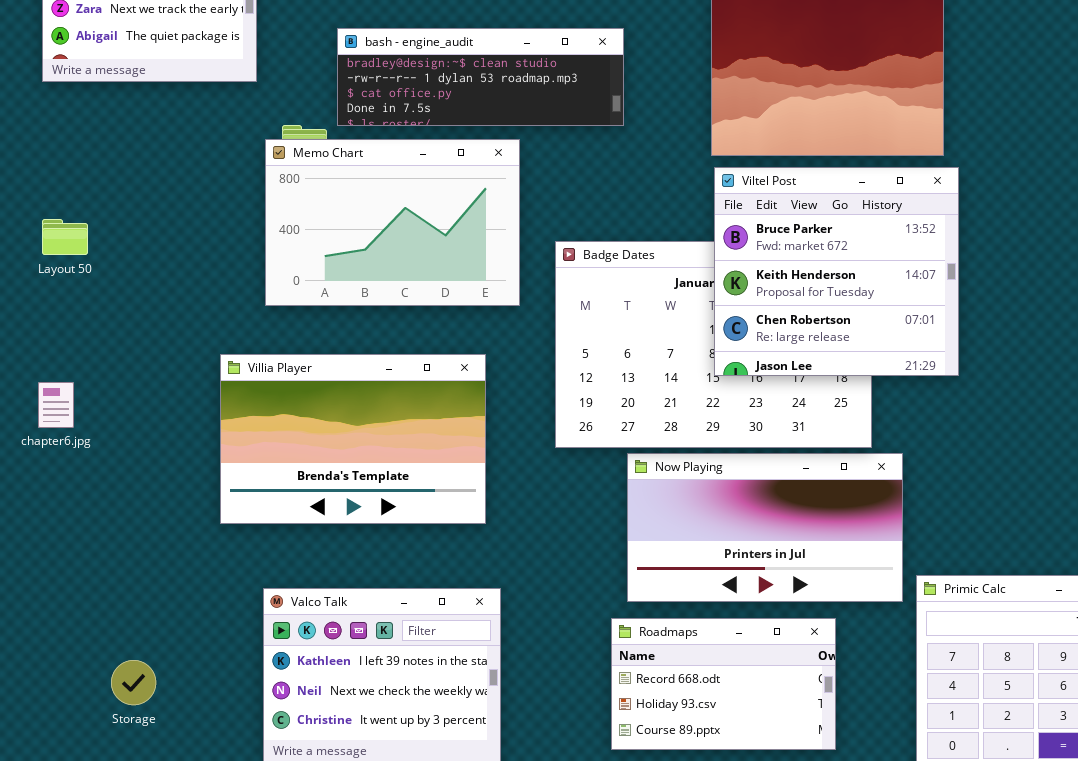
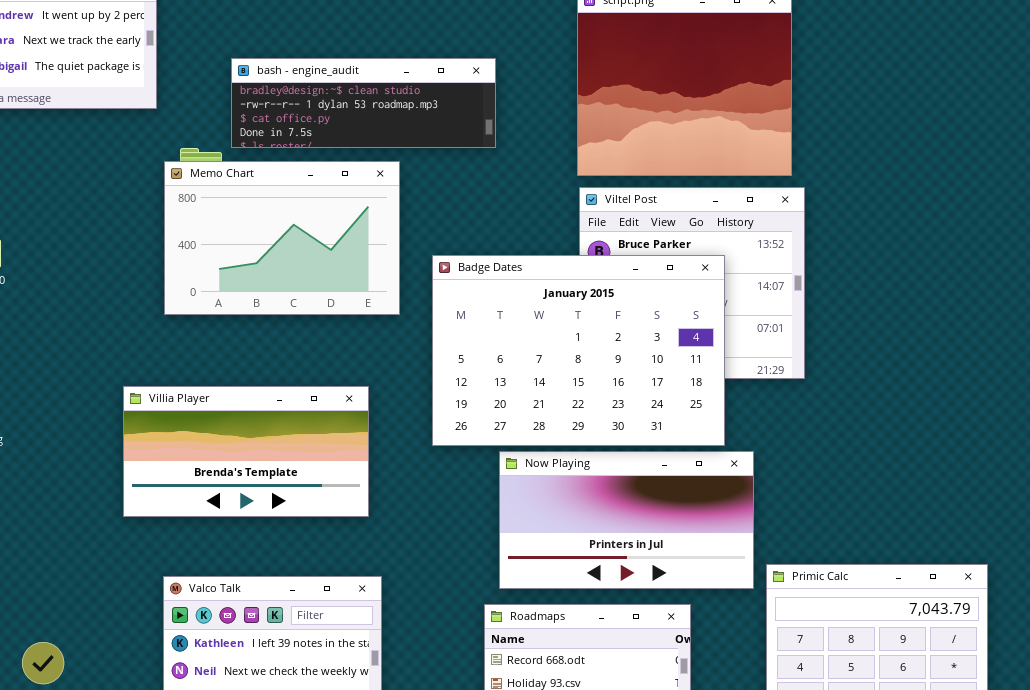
Badge Dates: [555,241,872,448] -> [432,255,725,446], raised
Villia Player: [220,354,486,524] -> [123,386,369,517], resized

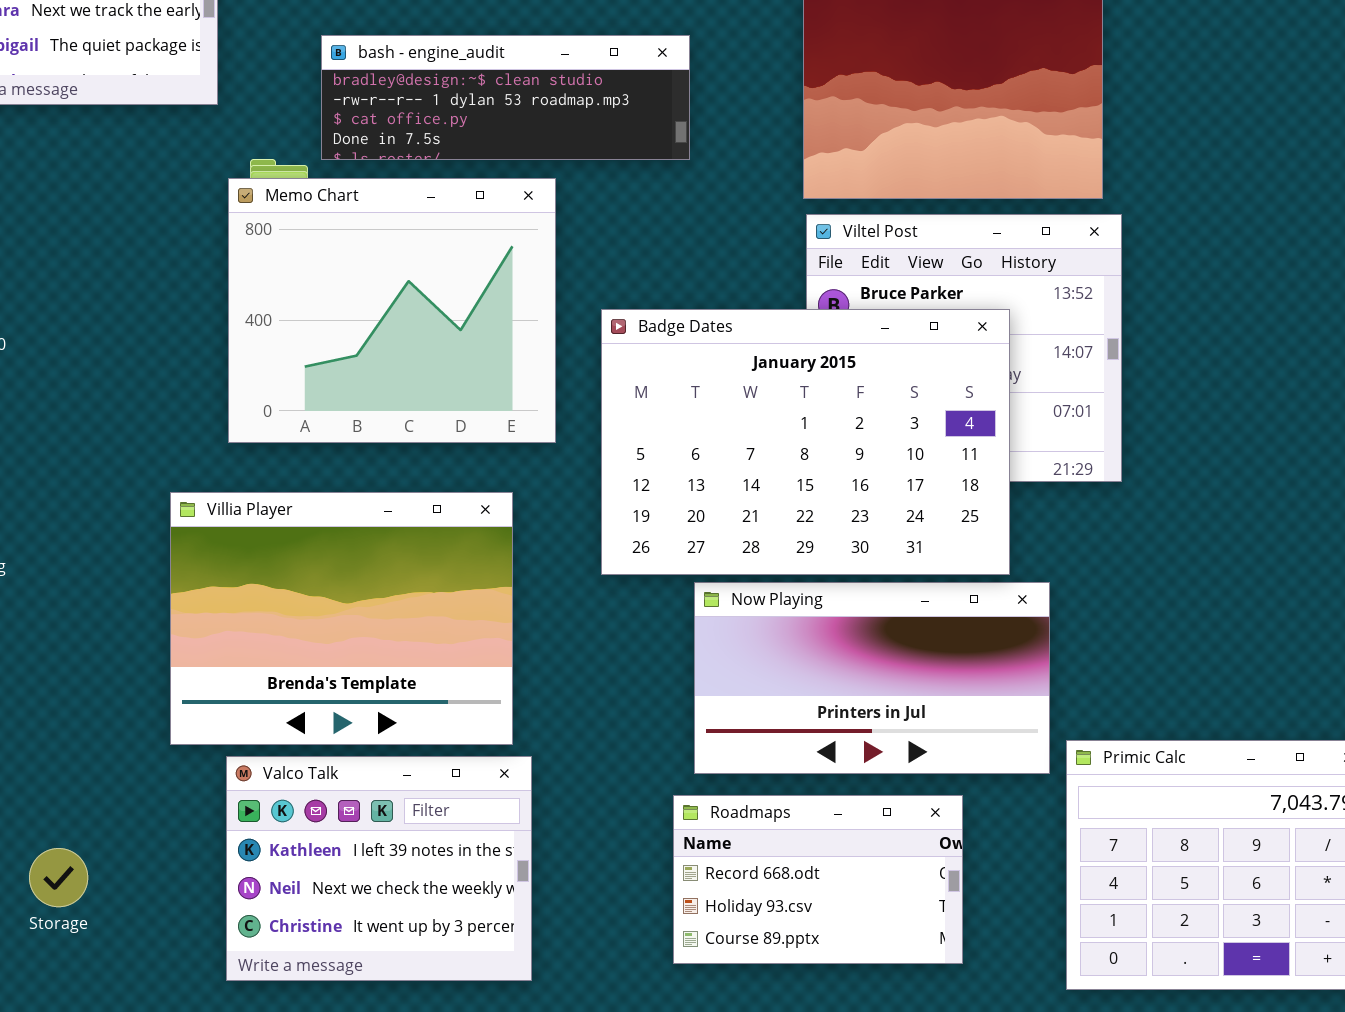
Memo Chart: [164,161,400,315] -> [228,178,556,443], resized
Villia Player: [123,386,369,517] -> [170,492,513,745], resized

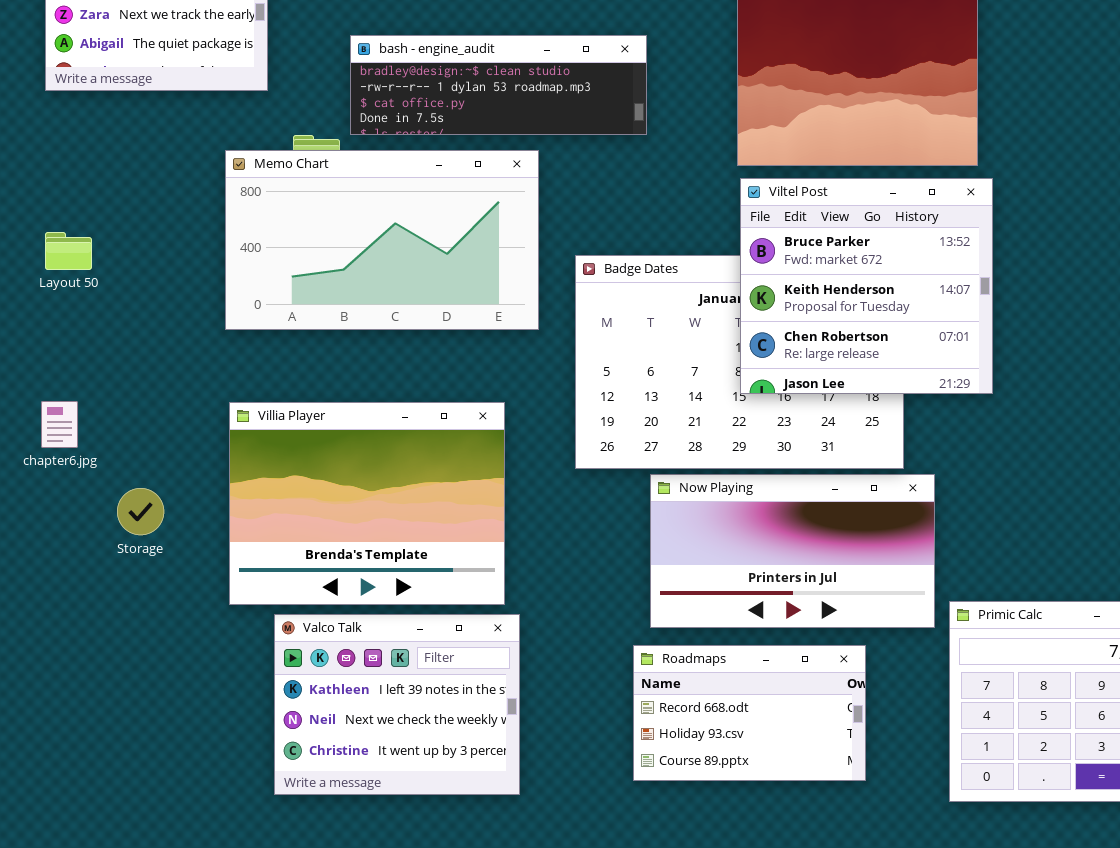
Memo Chart: [228,178,556,443] -> [225,150,539,330], resized
Viltel Post: [806,214,1122,482] -> [740,178,993,394], raised
Storage: [29,848,88,907] -> [117,488,164,535], moved

